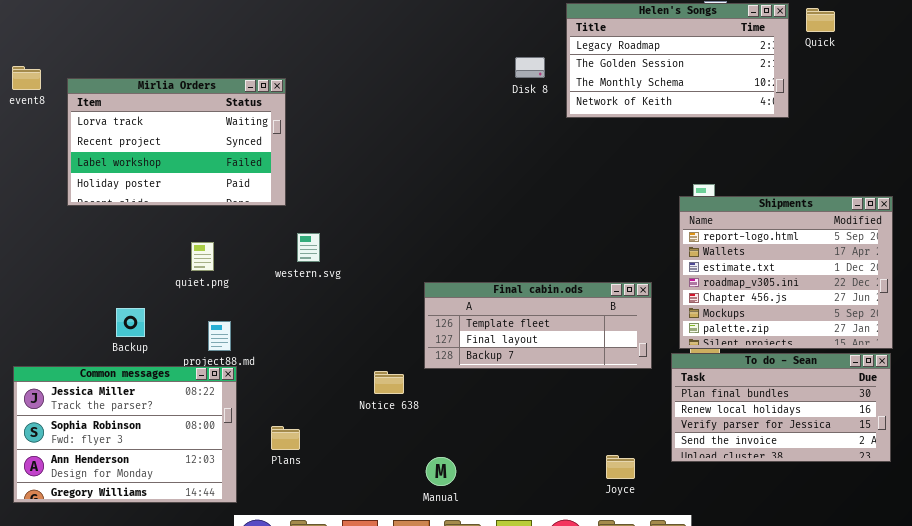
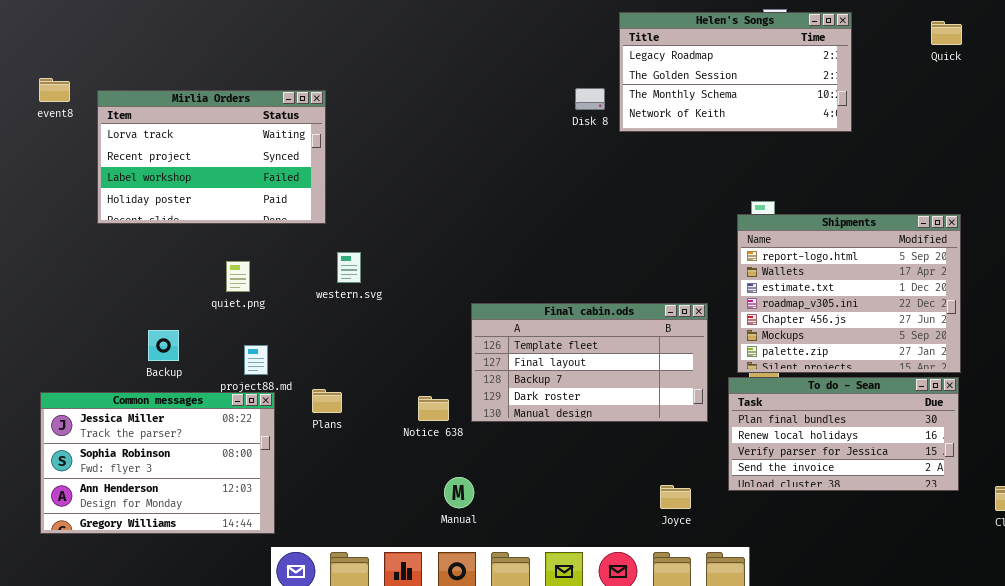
Quick: [806,8,835,32] -> [931,21,962,45], moved
Disk 8: [515,57,545,78] -> [575,88,605,110], moved
Final cabin.ods: [424,282,652,369] -> [471,303,708,422], resized
Plans: [271,426,300,450] -> [312,389,342,413], moved
Manual: [426,457,456,486] -> [444,477,474,508], moved

